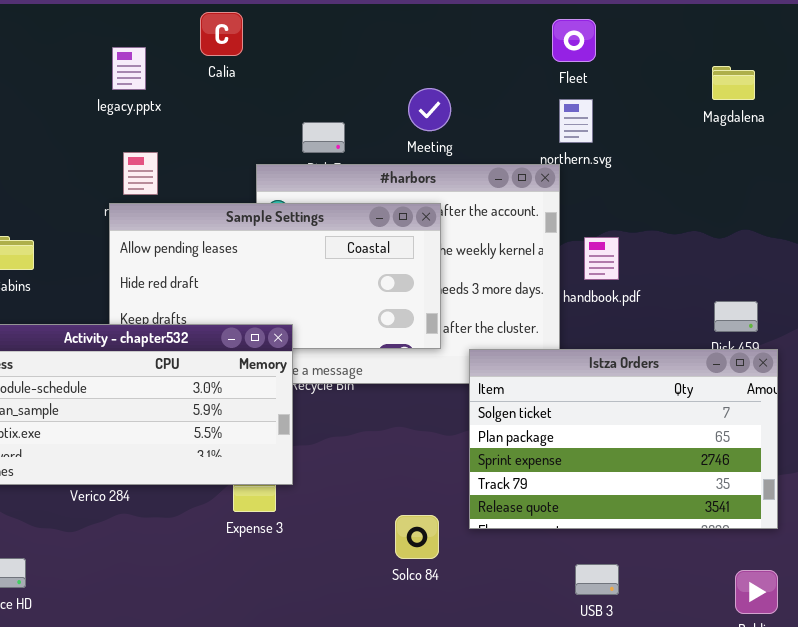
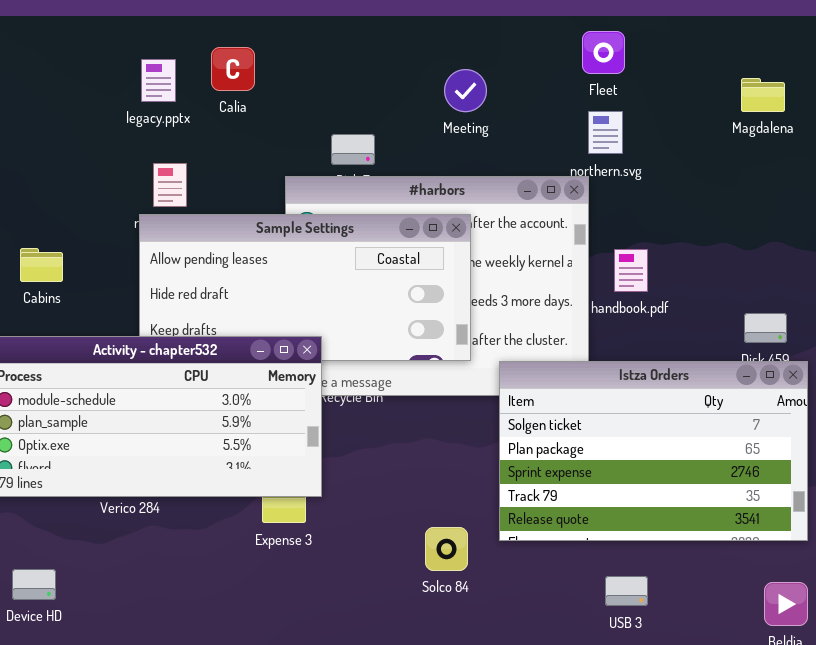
Calia: [200,12,243,56] -> [211,47,255,91], moved
Meeting: [408,88,451,131] -> [444,69,487,112], moved

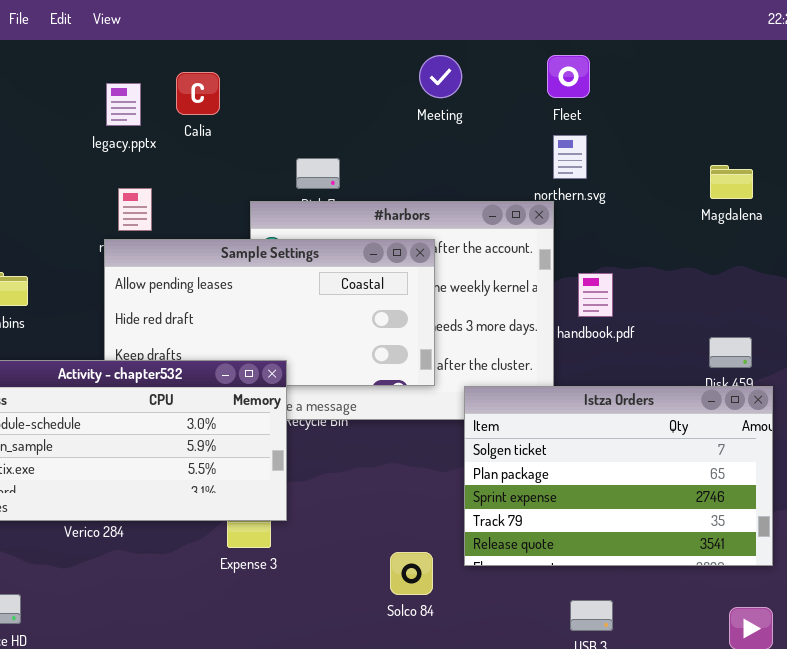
Meeting: [444,69,487,112] -> [419,55,462,98], moved
Magdalena: [741,78,785,112] -> [710,165,753,199], moved

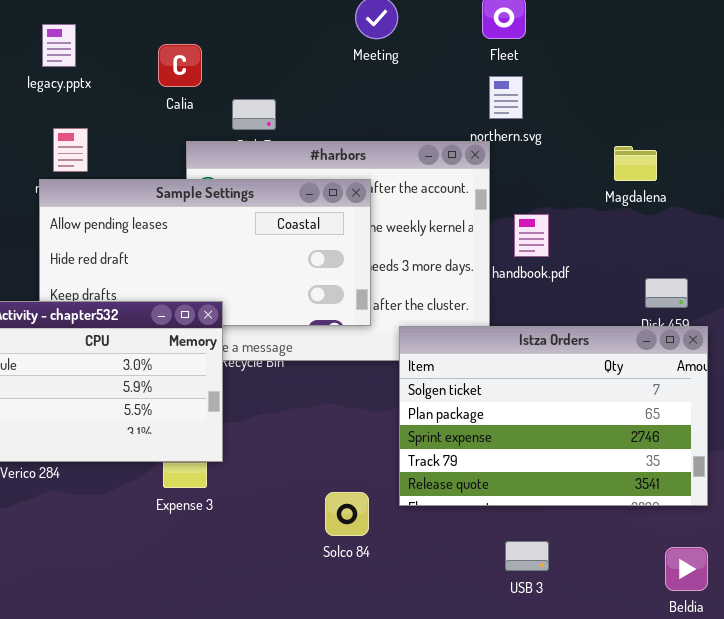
Calia: [176,72,220,115] -> [158,44,202,87], moved
Magdalena: [710,165,753,199] -> [614,146,657,181], moved

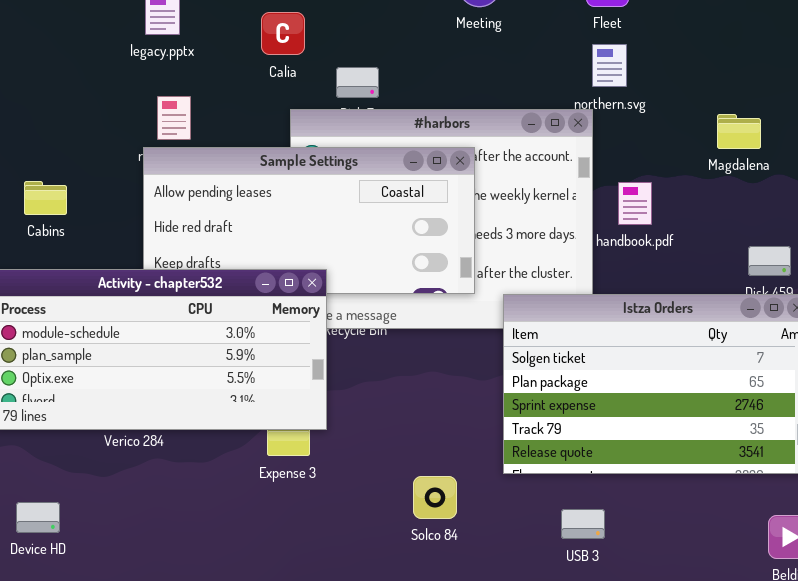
Solco 84: [325,492,369,536] -> [413,476,457,519], moved
USB 3: [505,541,549,571] -> [561,509,605,539], moved

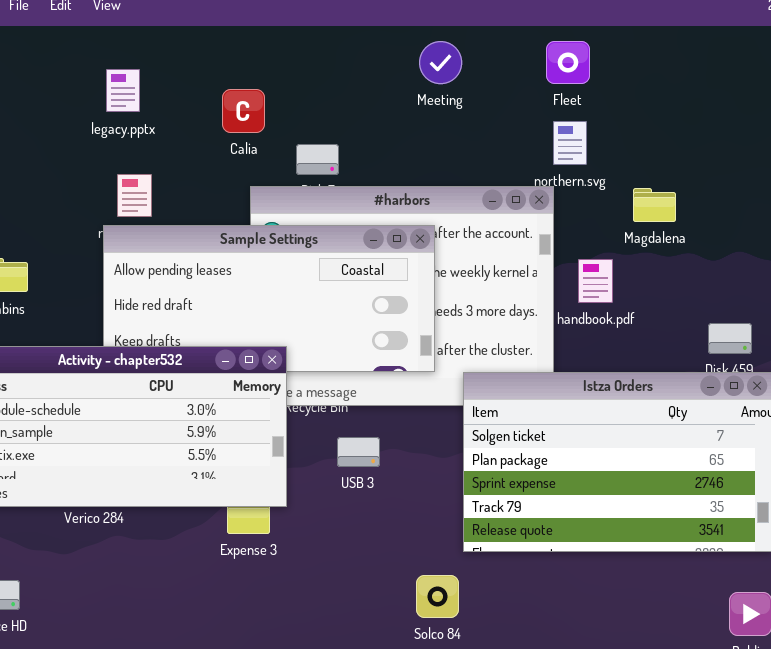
Magdalena: [717,114,761,149] -> [633,188,676,222], moved
Solco 84: [413,476,457,519] -> [416,575,459,618], moved
USB 3: [561,509,605,539] -> [337,437,380,467], moved

